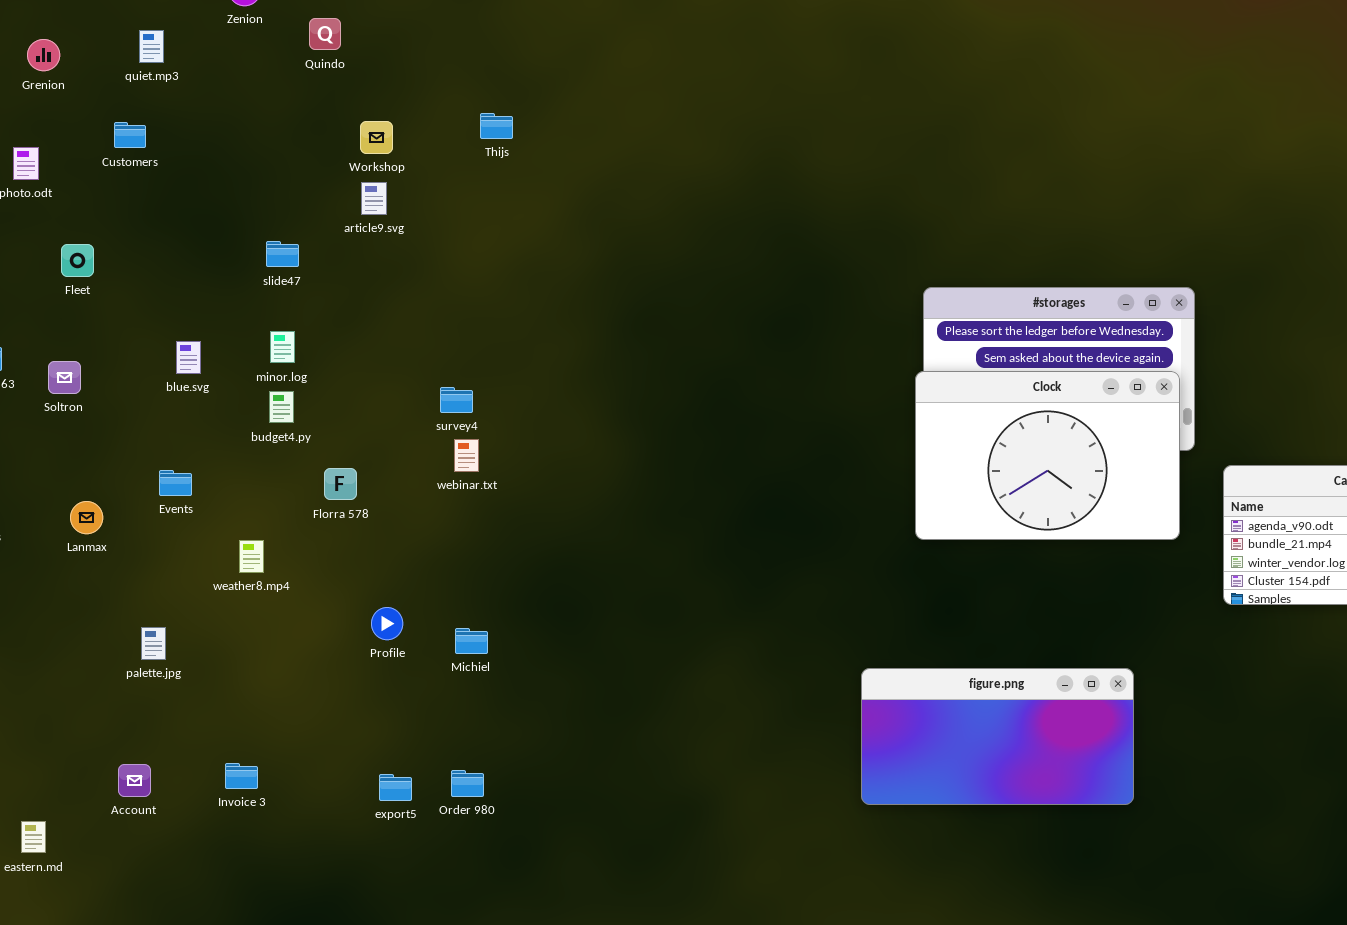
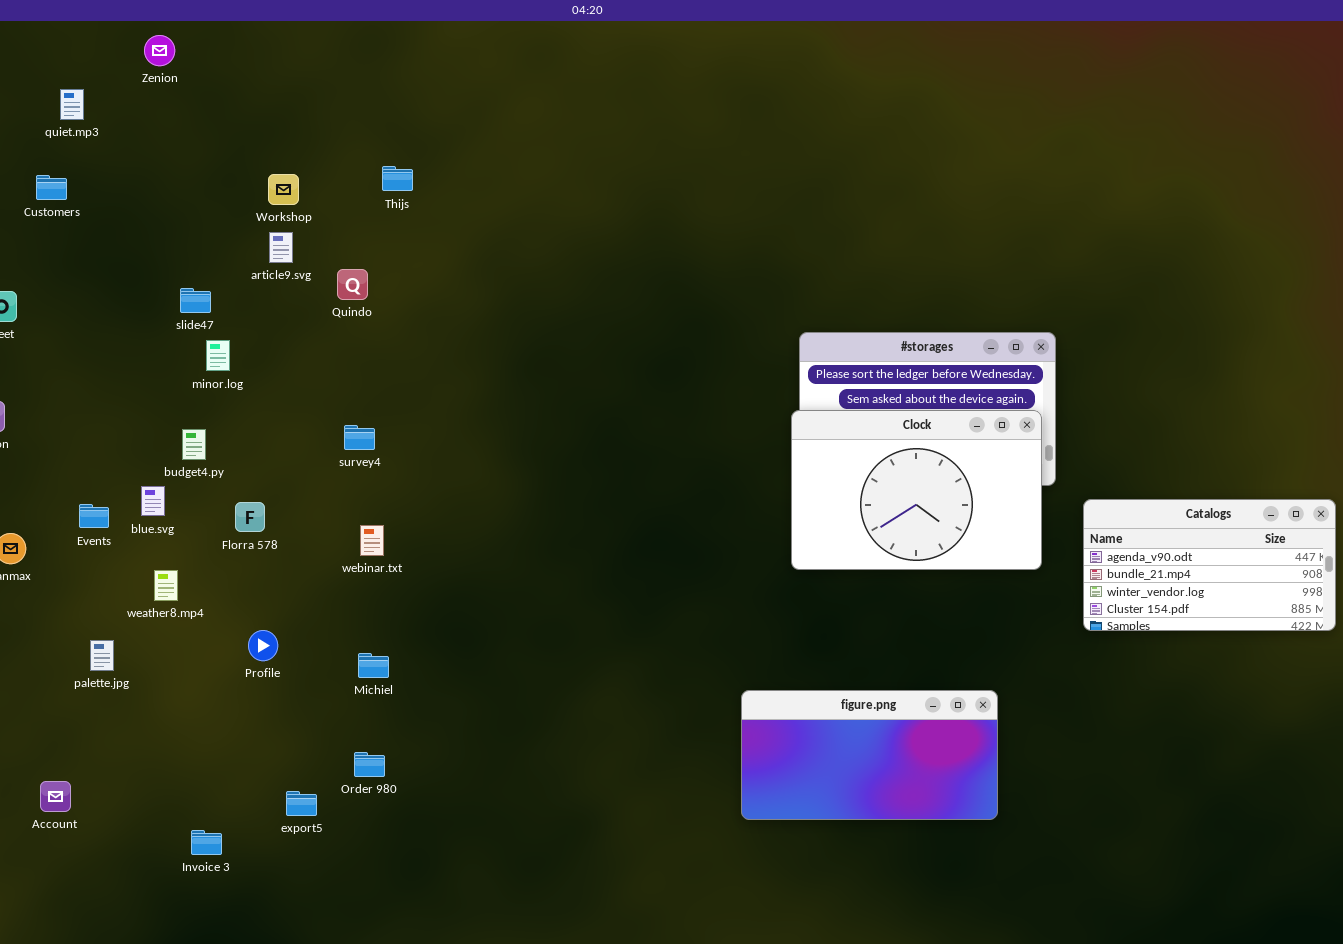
Quindo: [309,18,341,50] -> [337,269,368,300], moved
minor.log: [270,331,295,363] -> [206,340,230,371], moved
blue.svg: [176,341,201,374] -> [141,486,165,516], moved
webinar.txt: [454,439,479,472] -> [360,525,384,556], moved
Profile: [371,607,403,640] -> [248,630,278,661], moved
palette.jpg: [141,627,166,660] -> [90,640,114,671], moved
Invoice 3: [225,763,258,789] -> [191,830,222,855], moved
Order 980: [451,770,484,797] -> [354,752,385,777], moved

